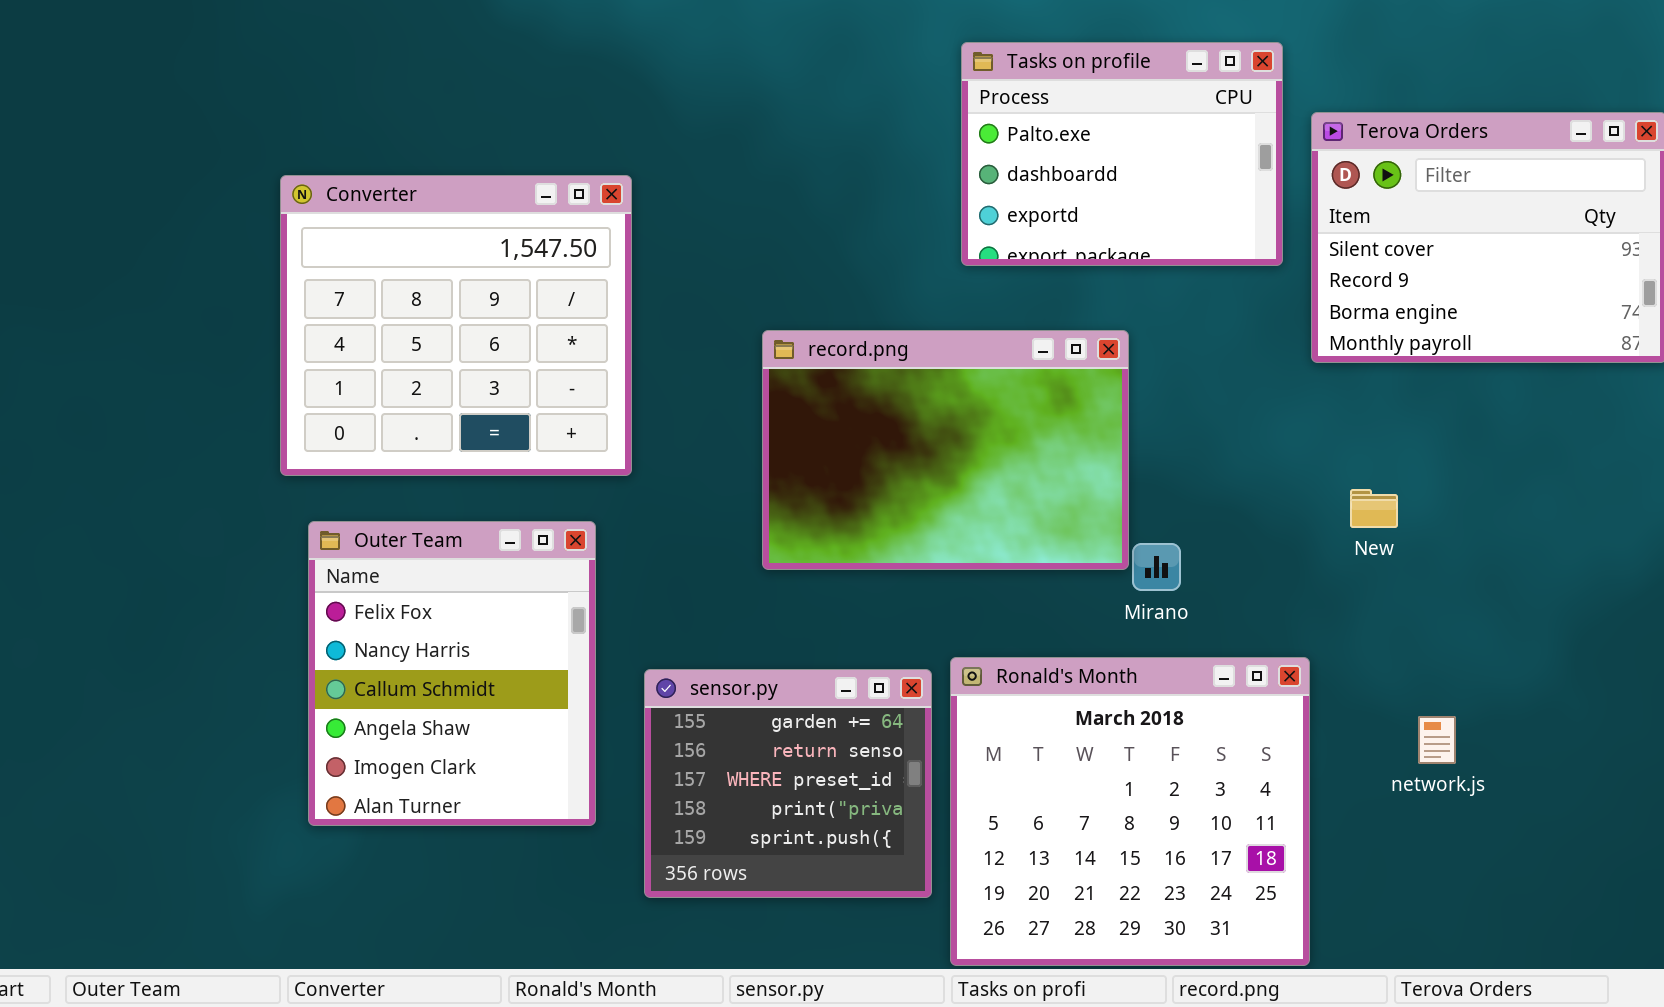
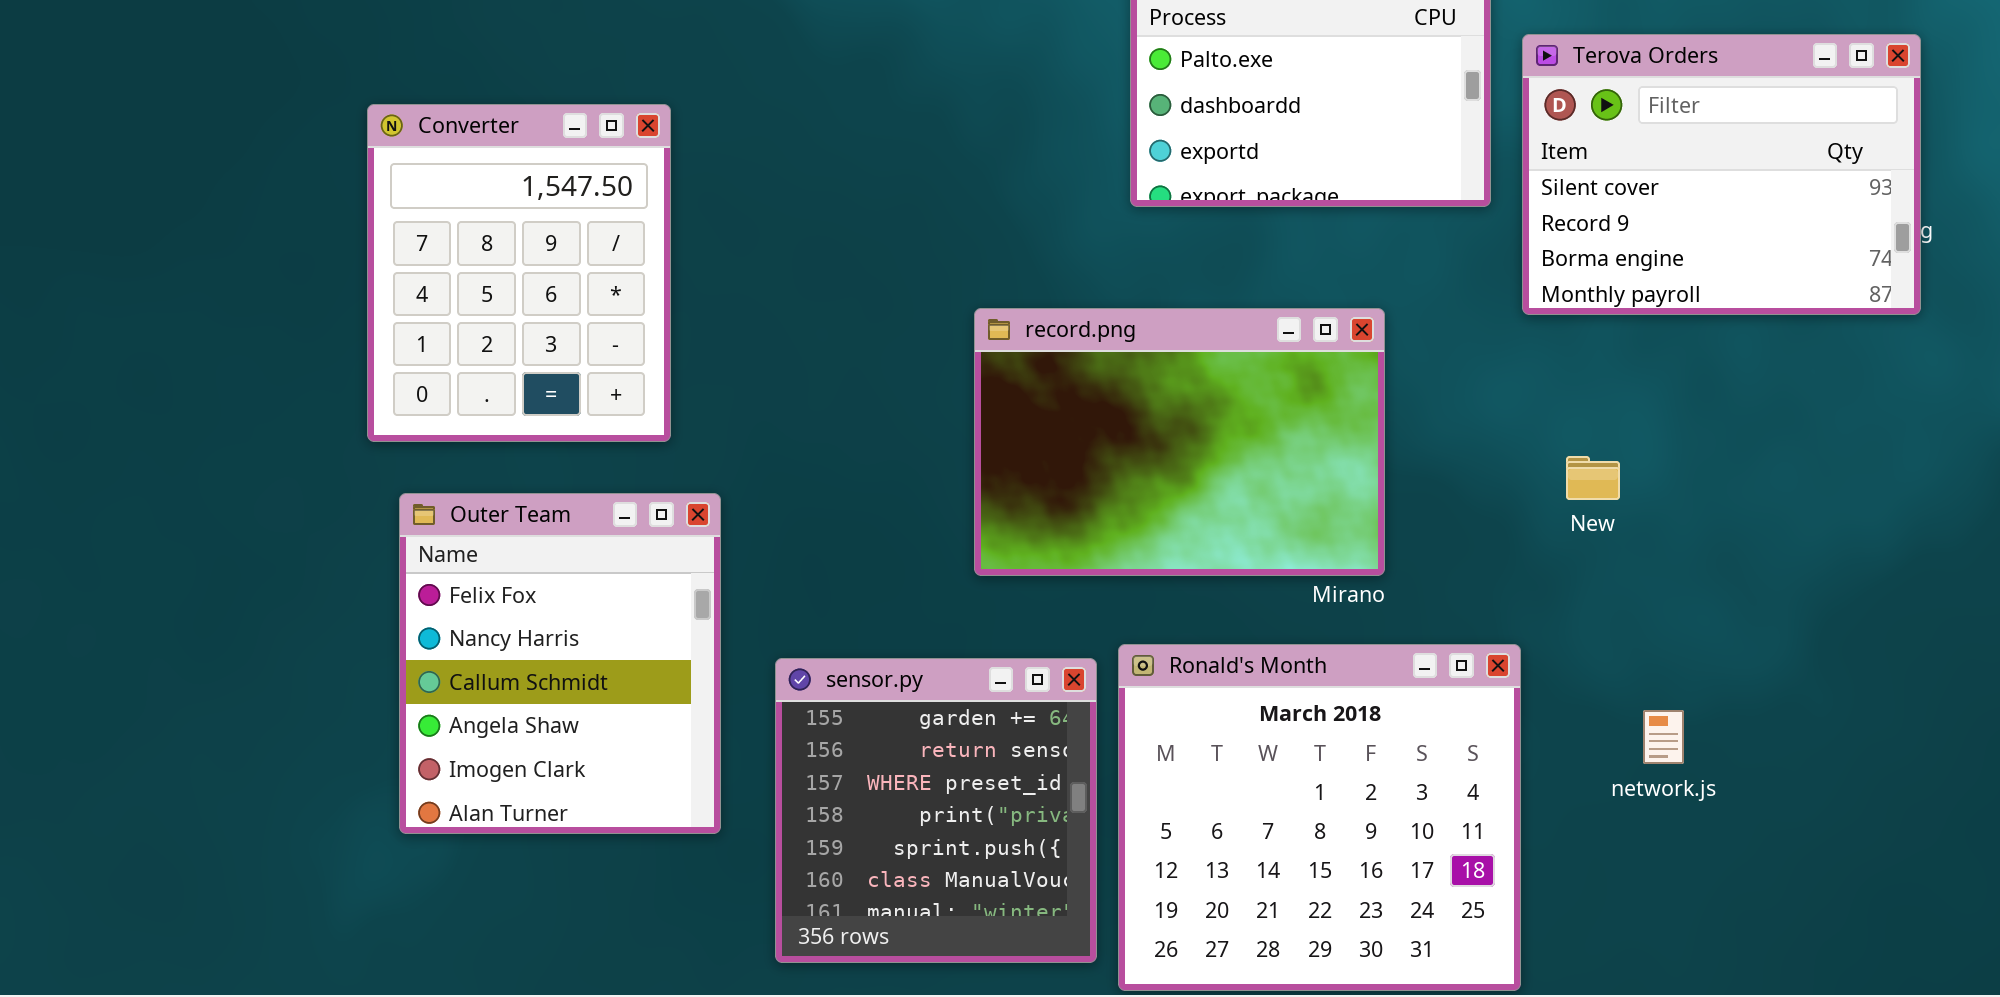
Converter: [280,175,632,476] -> [367,104,671,442], resized
record.png: [762,330,1129,570] -> [974,308,1385,576], moved
sensor.py: [644,669,932,898] -> [775,658,1097,963], resized

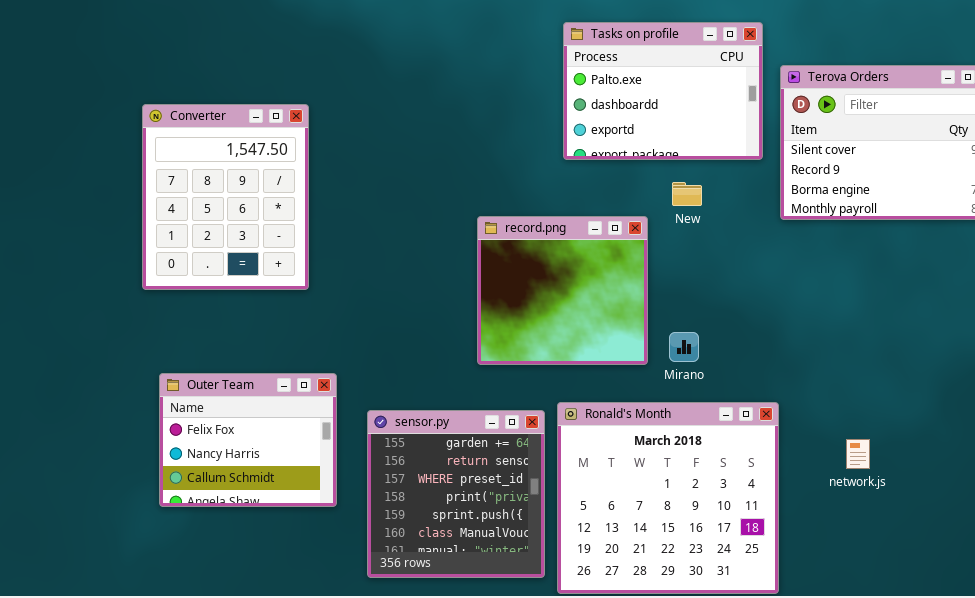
record.png: [974,308,1385,576] -> [477,216,648,365], resized
New: [1566,456,1620,500] -> [672,182,702,206], moved
Outer Team: [399,493,721,834] -> [159,373,337,507], resized

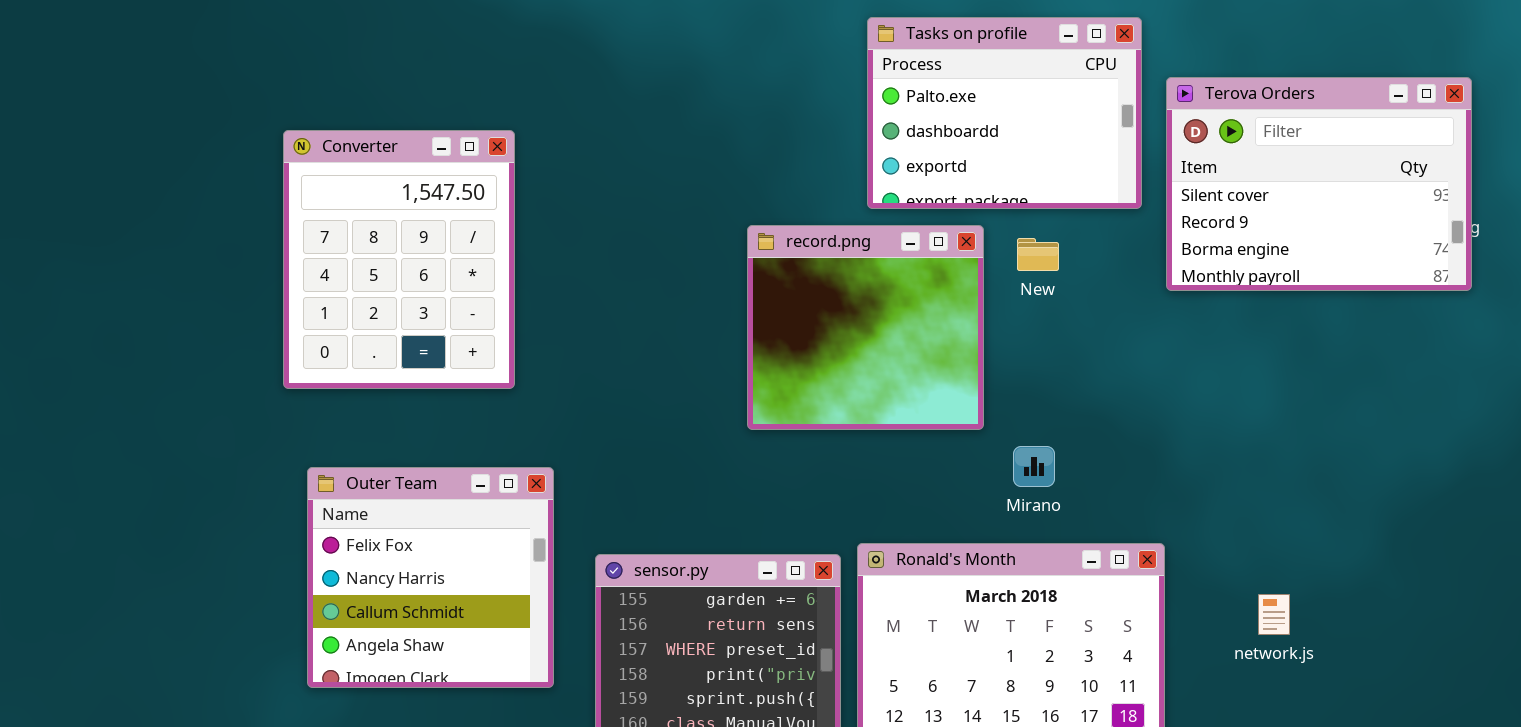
record.png: [477,216,648,365] -> [747,225,984,430], moved
Outer Team: [159,373,337,507] -> [307,467,554,688], resized

